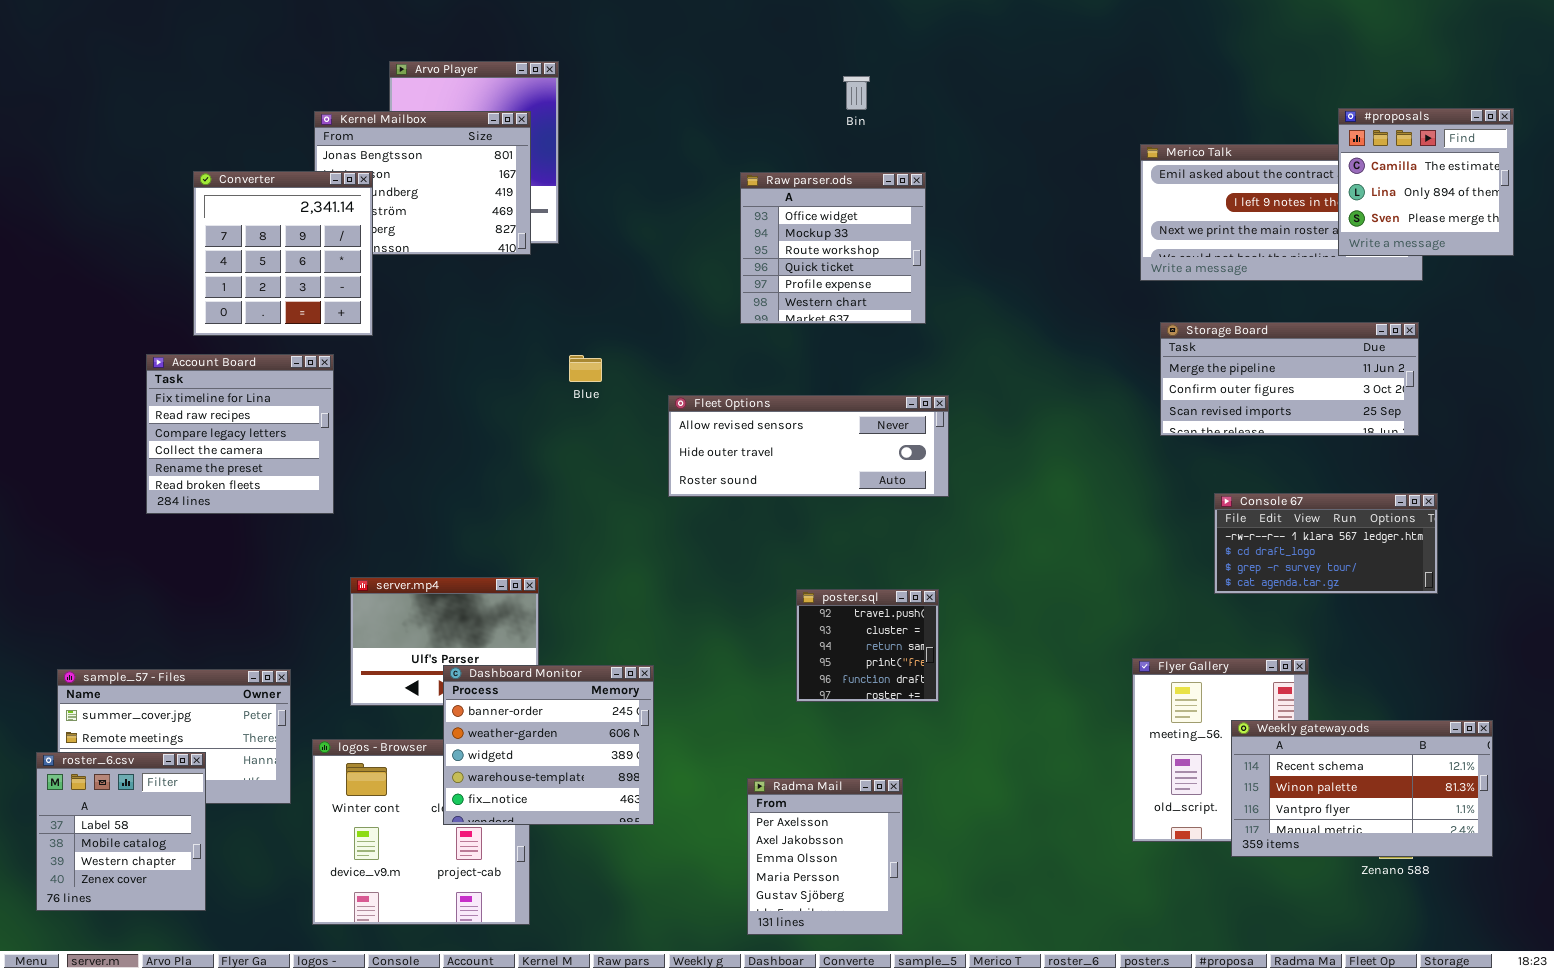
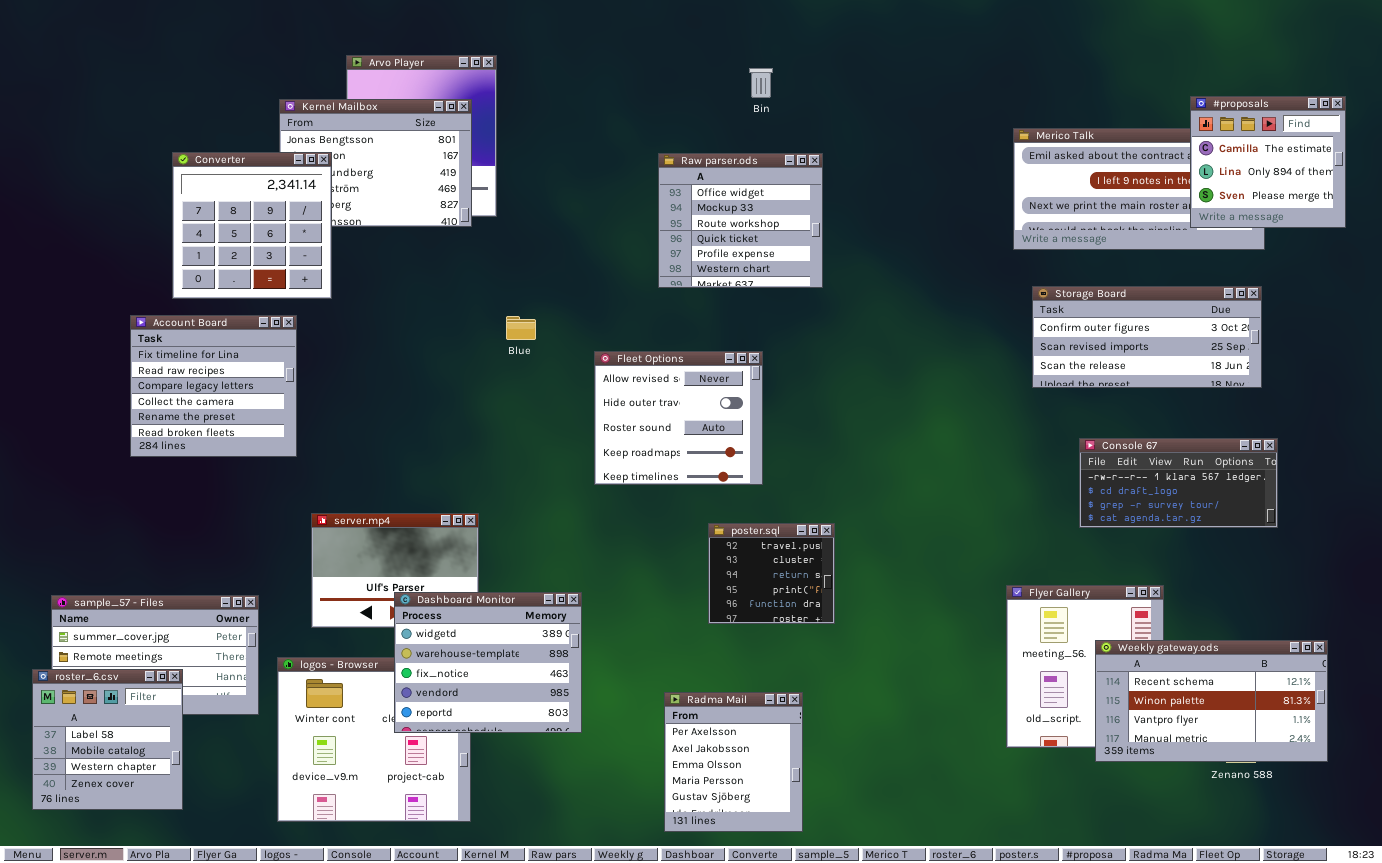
Storage Board: [1160,322,1419,436] -> [1032,286,1262,388], scrolled down 1 row
Fleet Options: [668,395,949,497] -> [594,351,763,485], resized
Dashboard Monitor: [443,665,654,825] -> [394,592,582,733], scrolled down 2 rows

